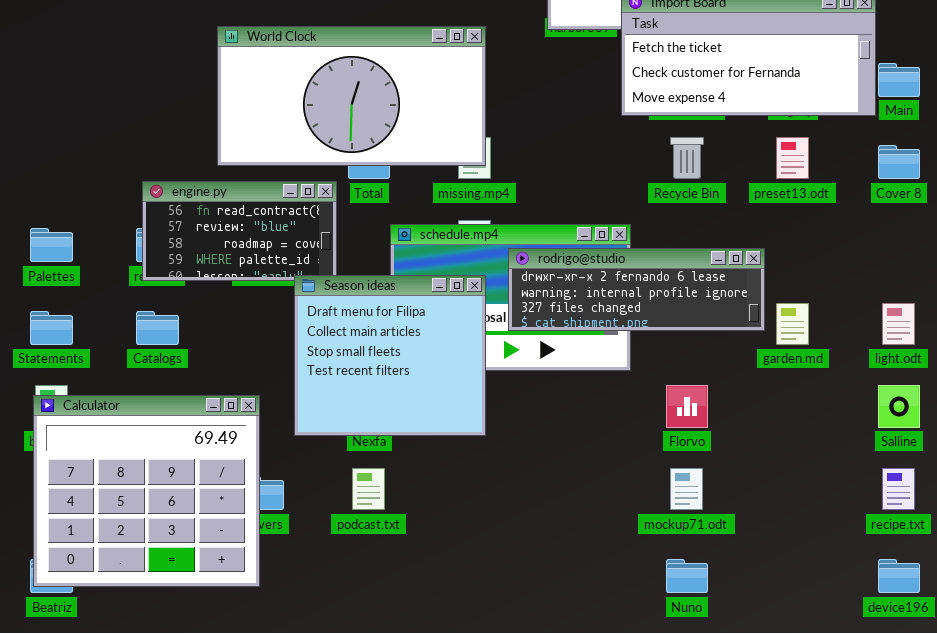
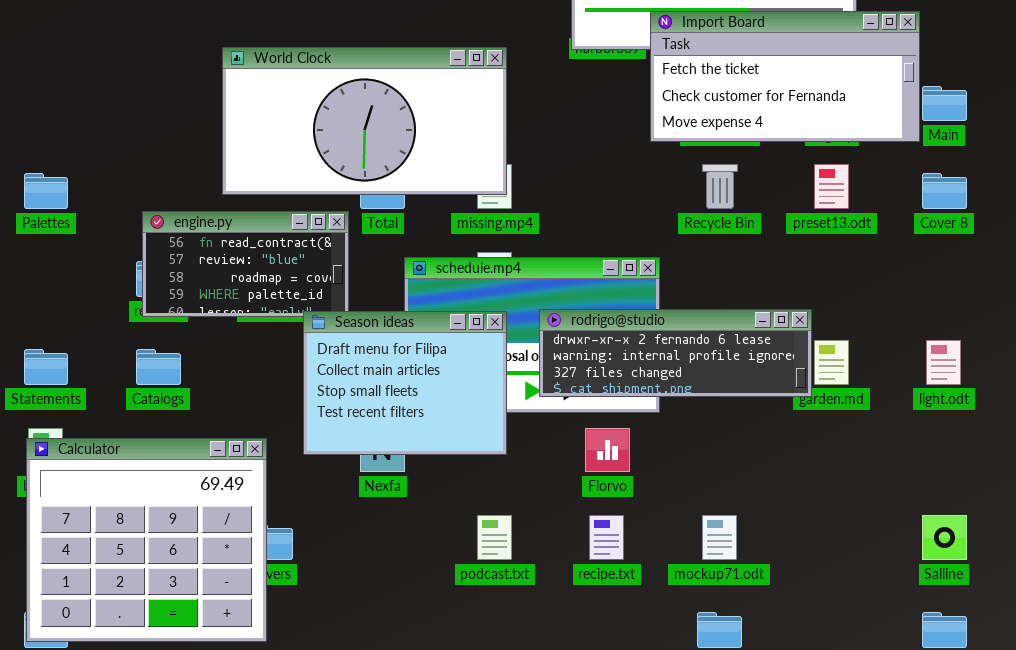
Palettes: [30,228,73,262] -> [24,173,68,209], moved
rodrigo@studio: [508,248,765,331] -> [539,309,812,397], moved
Season ideas: [294,275,486,436] -> [303,311,507,455], resized
Florvo: [666,385,708,428] -> [585,428,630,472], moved
Salline: [878,385,920,428] -> [922,515,967,560], moved
podcast.txt: [352,468,385,510] -> [477,515,512,560], moved
recipe.txt: [882,468,915,510] -> [589,515,624,560], moved

